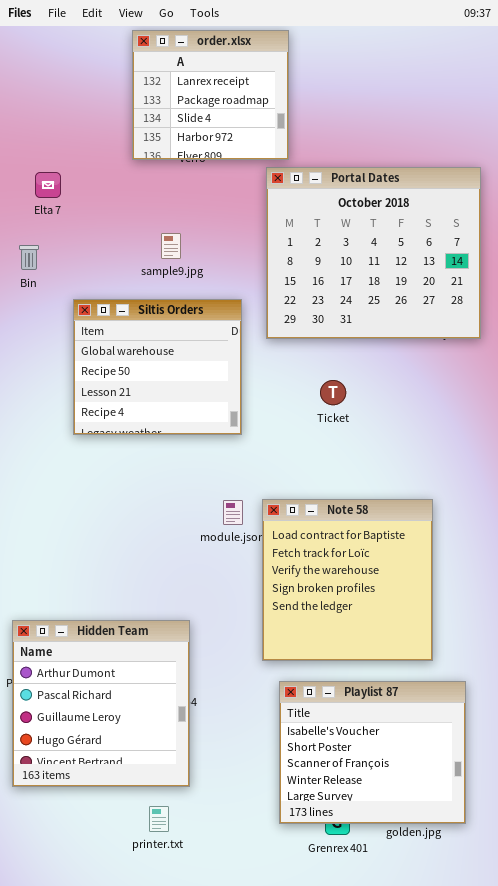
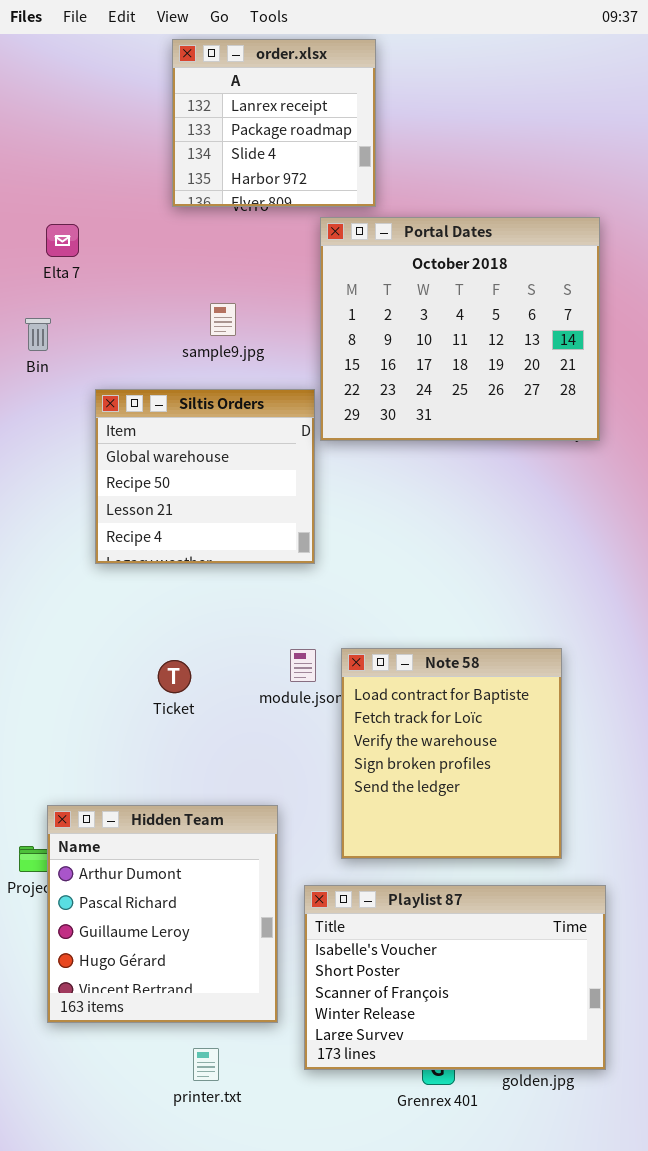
Portal Dates: [266,167,481,339] -> [320,217,600,441], moved
Ticket: [320,380,346,405] -> [158,660,191,693], moved
Hidden Team: [12,620,190,787] -> [47,805,278,1023], moved
Playlist 87: [279,681,466,824] -> [304,885,606,1070], resized

